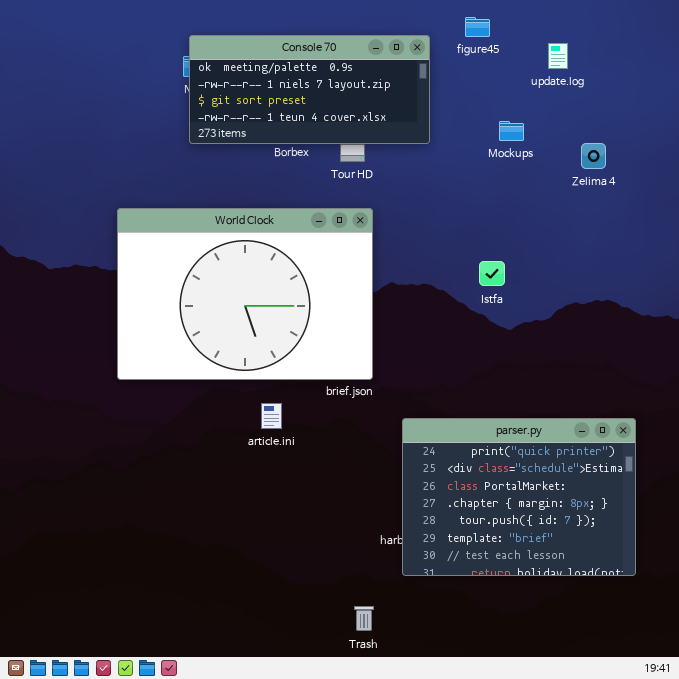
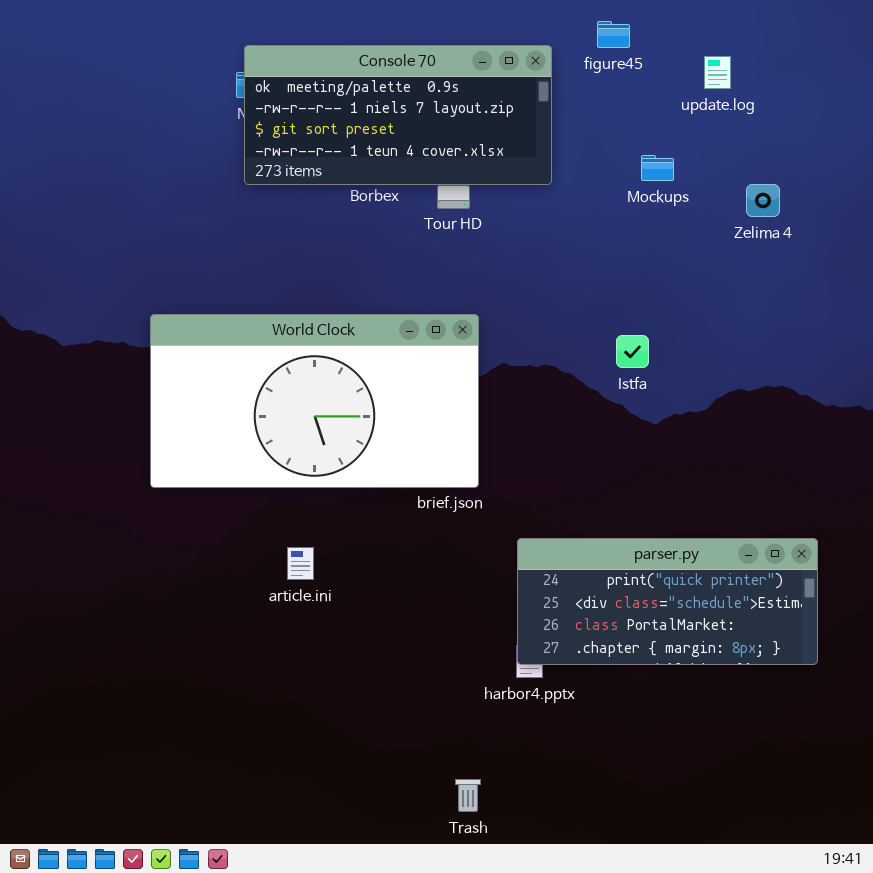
World Clock: [117,208,373,380] -> [150,314,479,488], resized
article.ini: [261,403,282,429] -> [287,547,314,580], moved
parser.py: [402,418,636,576] -> [517,538,818,665], resized

